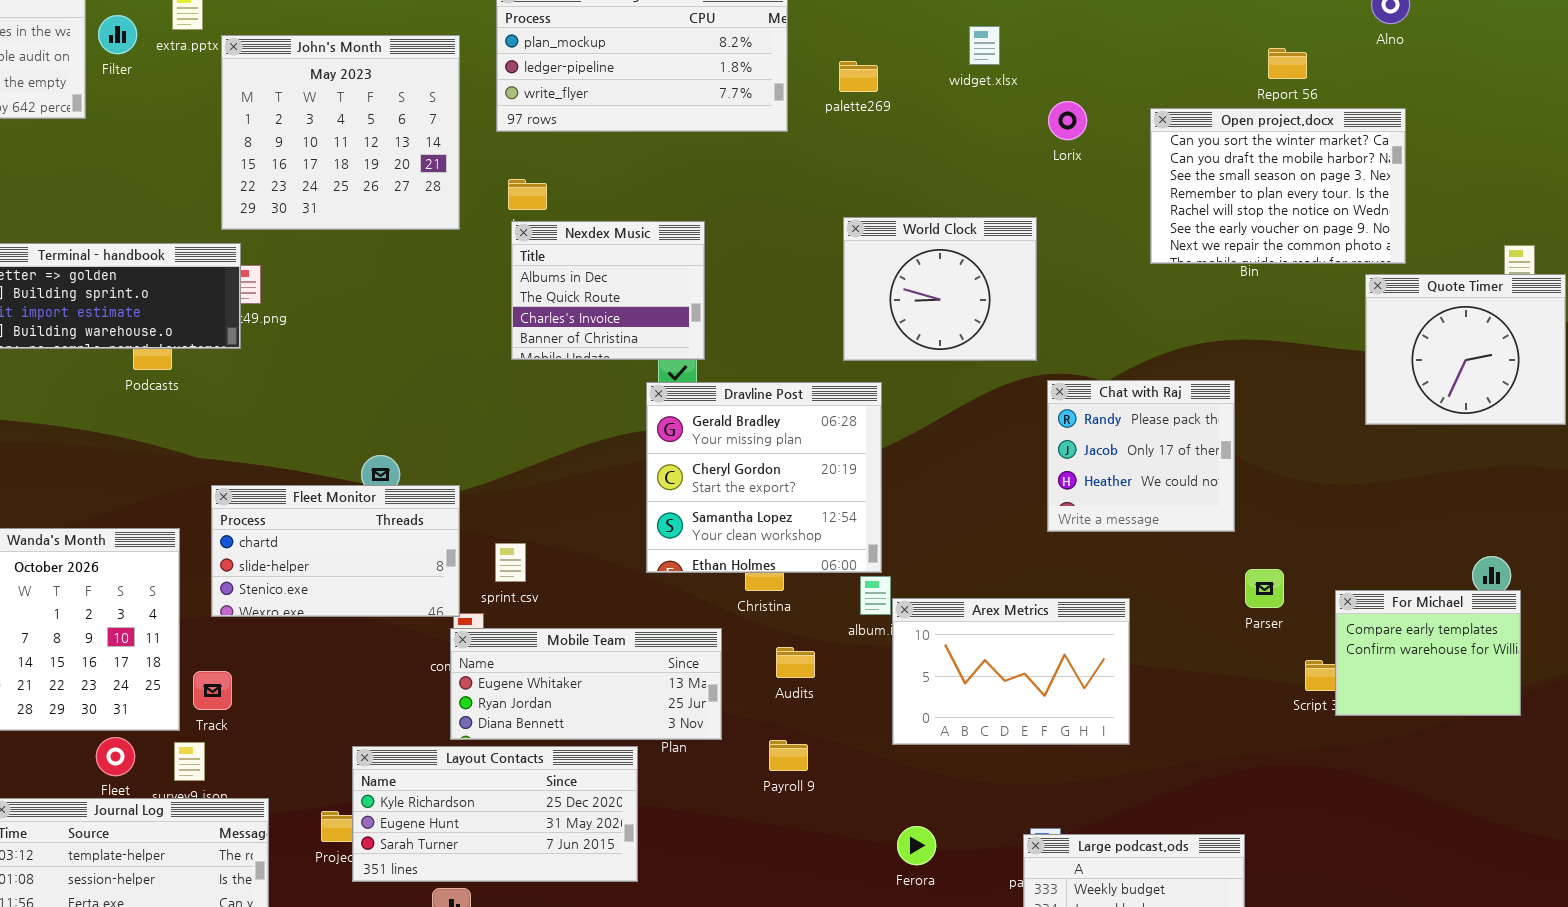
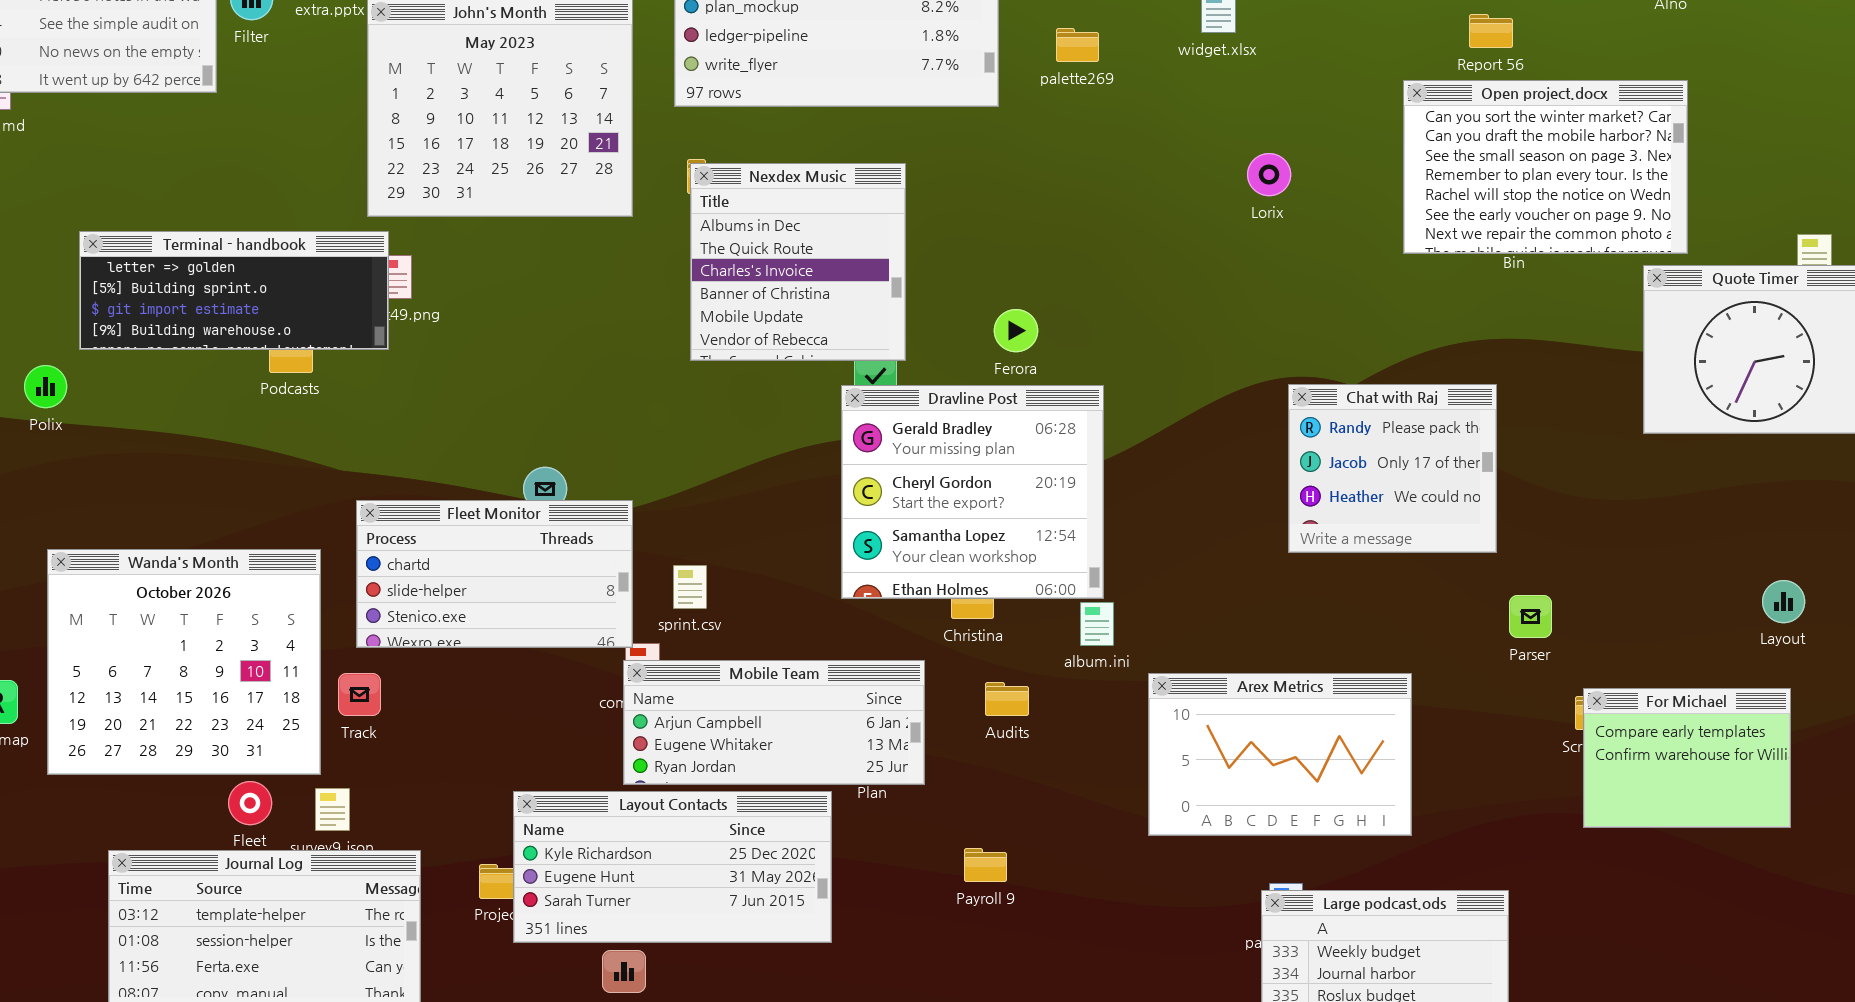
Report 56: [1268,48,1307,79] -> [1469,14,1513,48], moved
Lorix: [1048,101,1087,140] -> [1247,153,1291,196], moved
World Clock: [843,217,1037,361] -> none, closed
Nexdex Music: [511,221,705,360] -> [690,163,906,361], resized
For Michael: [1335,590,1521,716] -> [1583,688,1791,828], moved
Arex Metrics: [892,598,1130,745] -> [1148,673,1412,836], moved
Mobile Team: [450,628,722,740] -> [623,660,925,785], scrolled up 1 row
Track: [193,671,232,710] -> [338,673,381,716], moved
Payroll 9: [769,740,808,771] -> [964,848,1007,882], moved
Ferora: [897,826,936,865] -> [994,309,1038,352], moved

